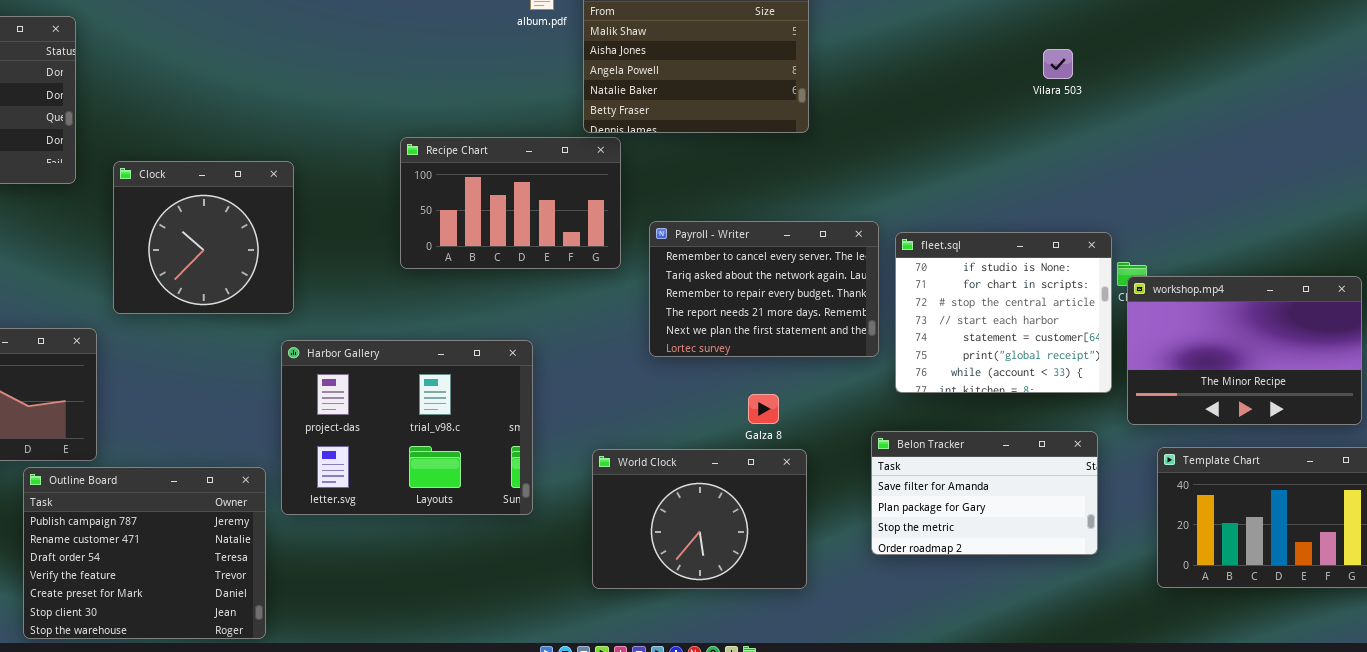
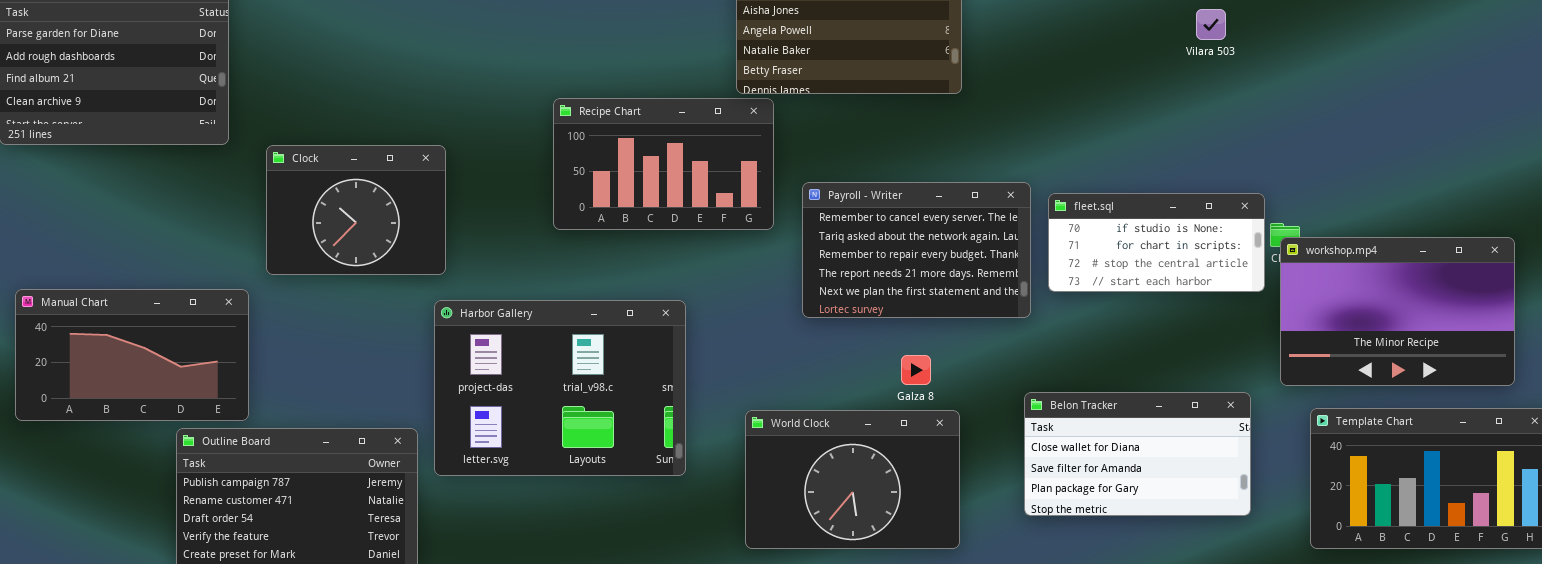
Clock: [113,161,294,314] -> [266,145,446,275], resized
fleet.sql: [895,232,1112,393] -> [1048,193,1265,292], resized
Belon Tracker: [871,431,1098,555] -> [1024,392,1251,516], scrolled up 1 row

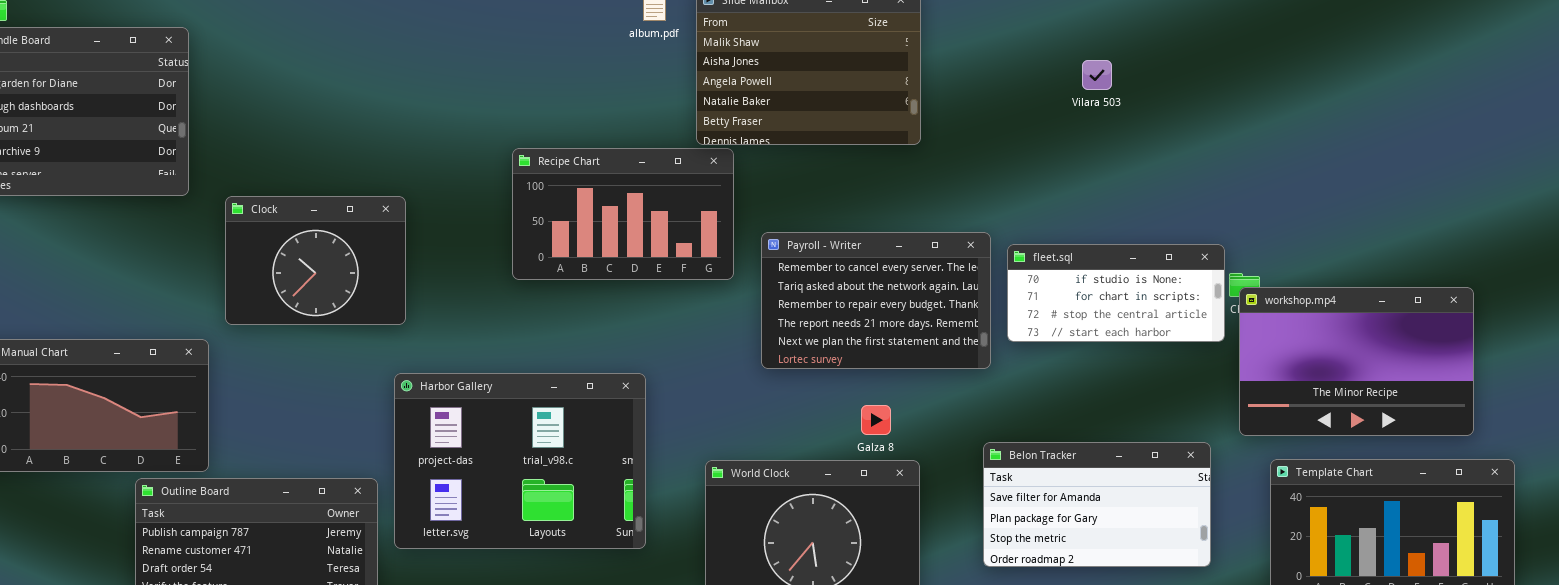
Vilara 503: [1196,9,1226,40] -> [1082,60,1112,90], moved
Harbor Gallery: [434,300,686,476] -> [394,373,646,549], moved
Belon Tracker: [1024,392,1251,516] -> [983,442,1211,567], scrolled down 1 row

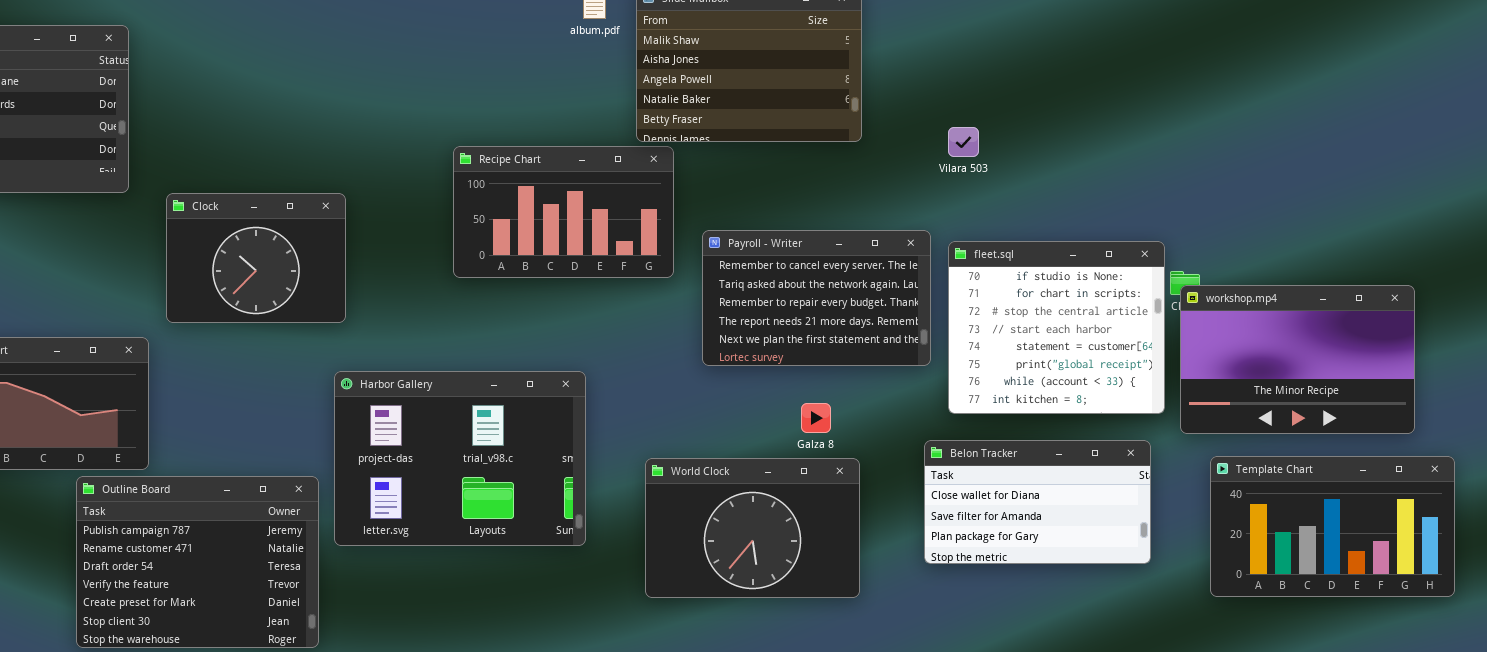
Vilara 503: [1082,60,1112,90] -> [948,127,979,157], moved
fleet.sql: [1007,244,1225,342] -> [948,241,1165,414], resized
Belon Tracker: [983,442,1211,567] -> [924,440,1151,564], scrolled up 1 row

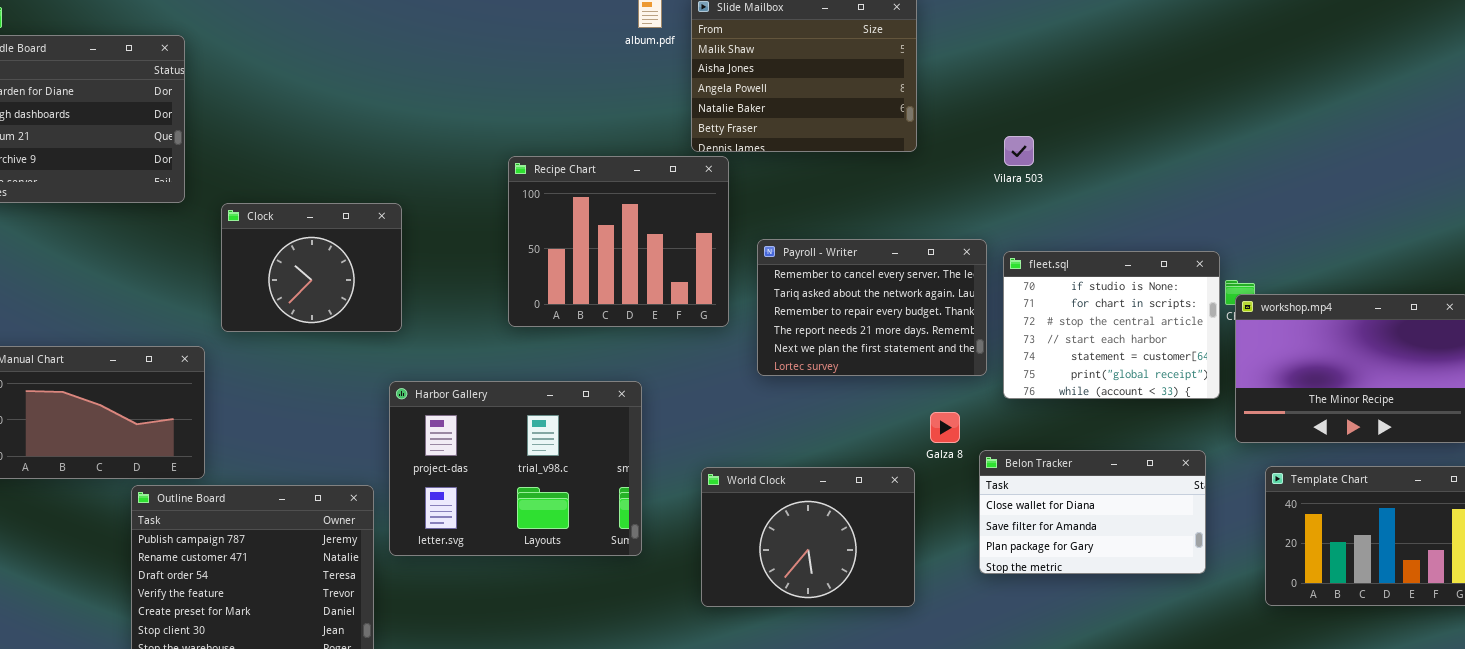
Recipe Chart: [453,146,674,278] -> [508,156,729,327], resized
fleet.sql: [948,241,1165,414] -> [1003,251,1220,399], resized
Galza 8: [801,403,831,433] -> [930,412,960,443], moved

